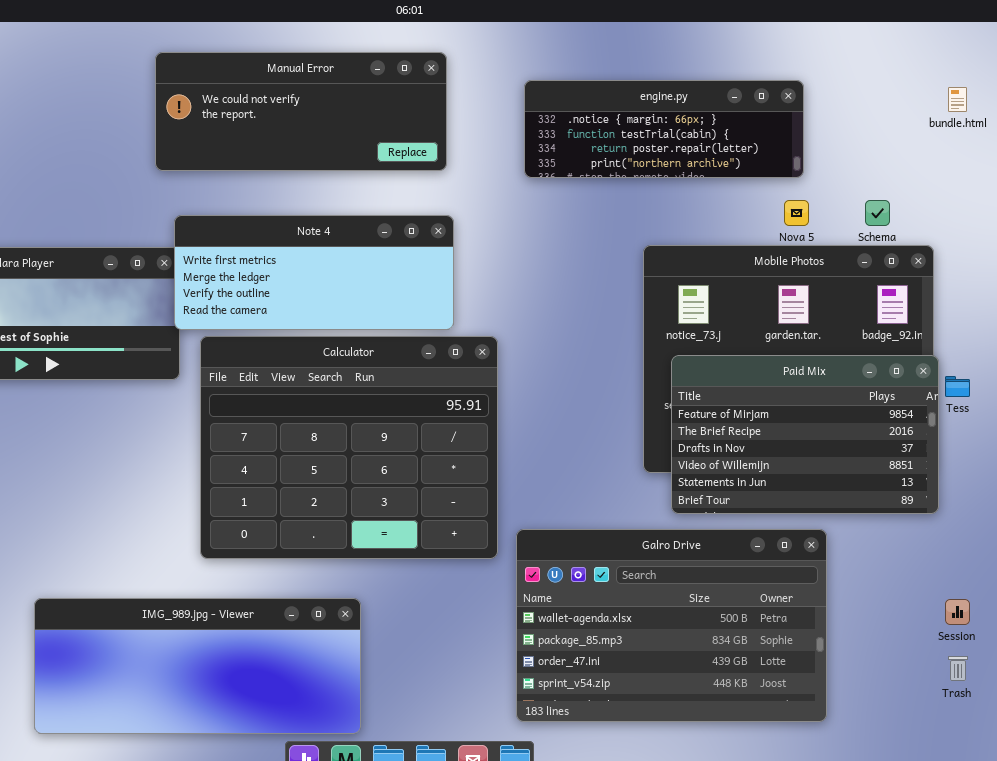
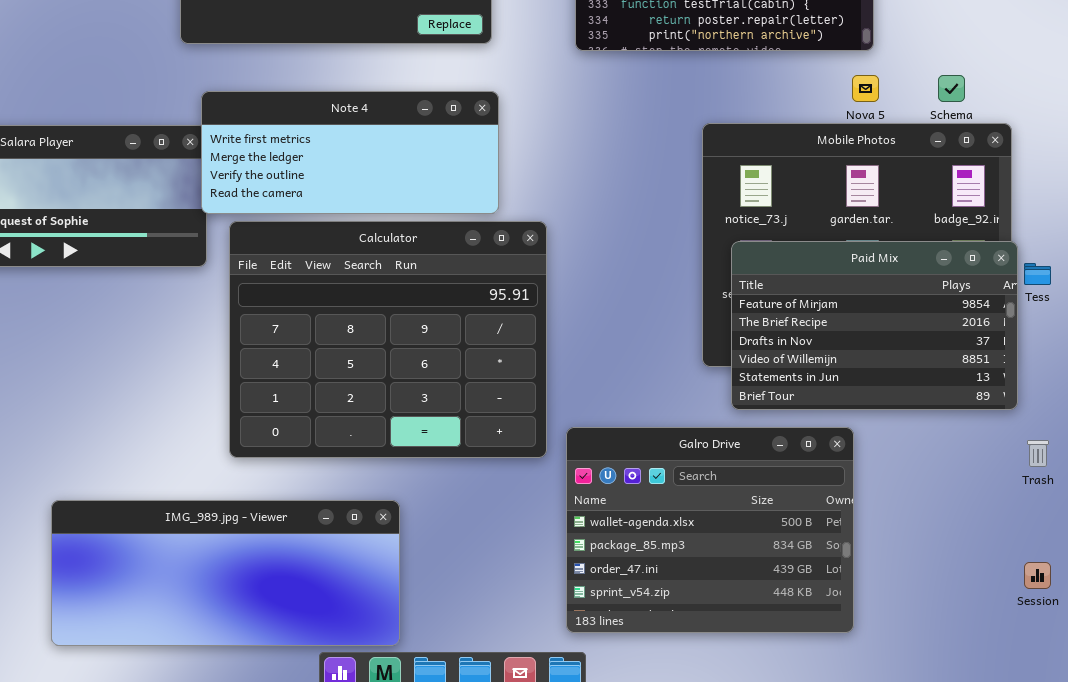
Galro Drive: [516,529,827,722] -> [566,427,854,633], resized
Session: [945,599,970,625] -> [1024,562,1051,589], moved
Trash: [948,656,968,681] -> [1027,440,1049,467], moved

